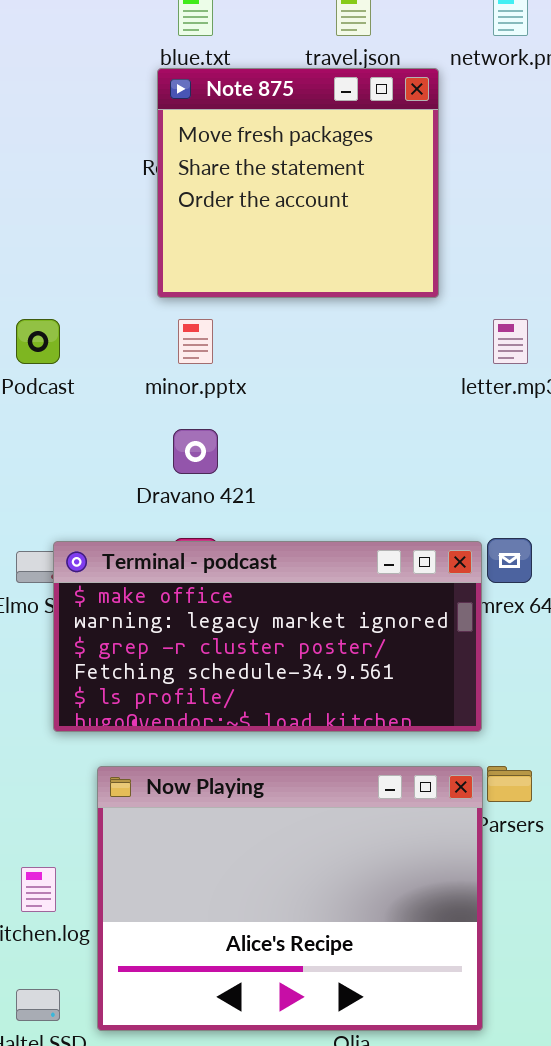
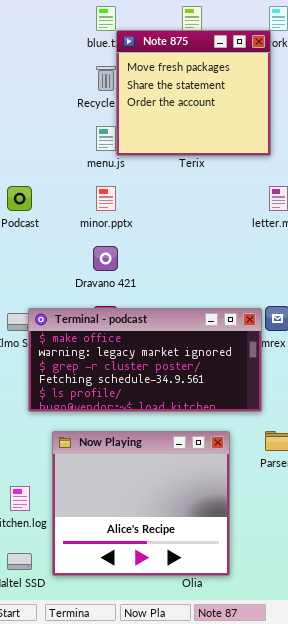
Note 875: [157,68,439,298] -> [116,30,271,156], moved
Now Playing: [97,766,483,1031] -> [52,431,230,576], resized

